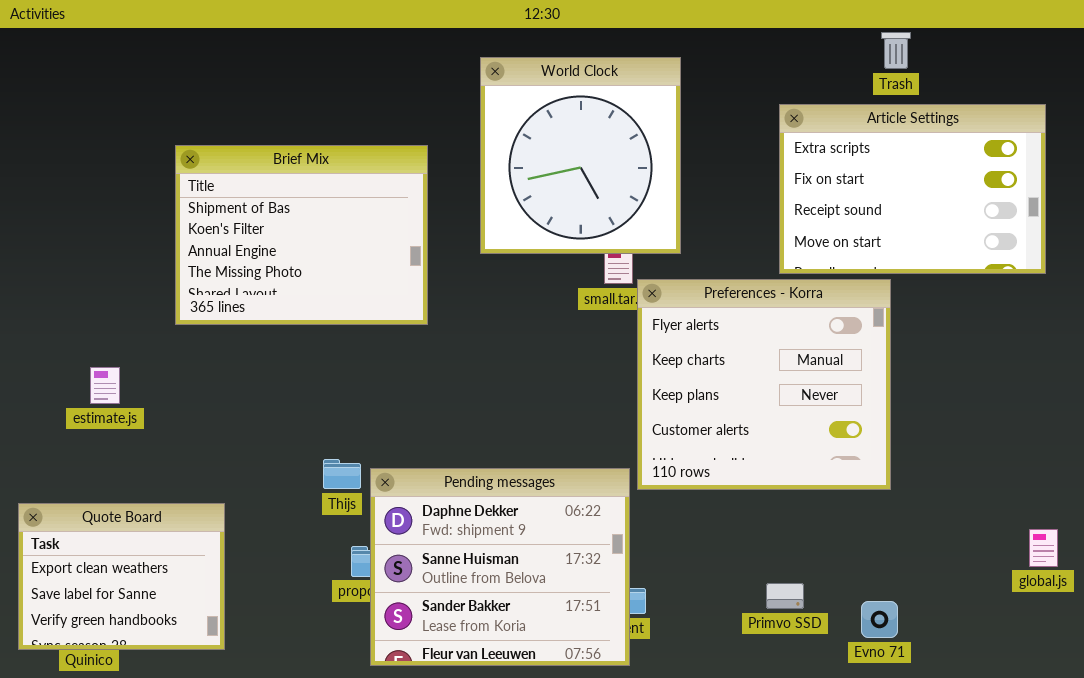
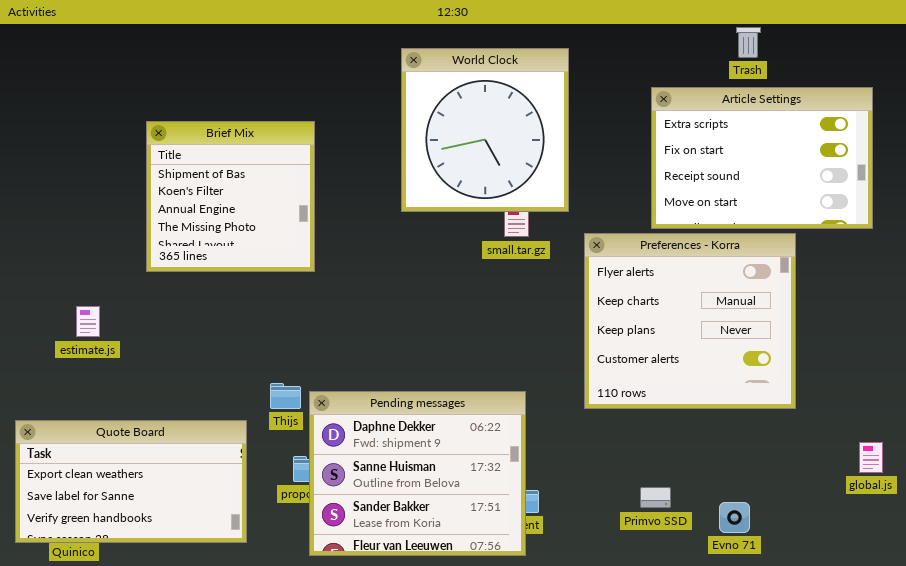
Brief Mix: [175,145,428,325] -> [146,121,315,272], resized
Preferences - Korra: [637,279,891,490] -> [584,233,796,409], moved
Quote Board: [18,503,225,650] -> [15,420,247,543], resized

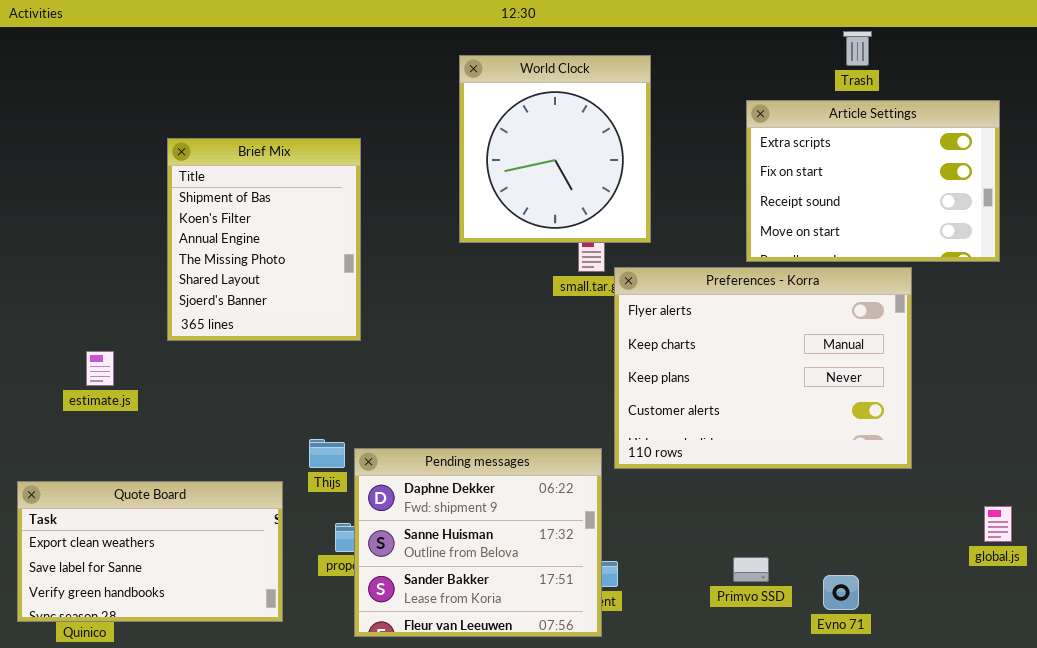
Brief Mix: [146,121,315,272] -> [167,138,361,341], resized
Preferences - Korra: [584,233,796,409] -> [614,267,912,469], resized

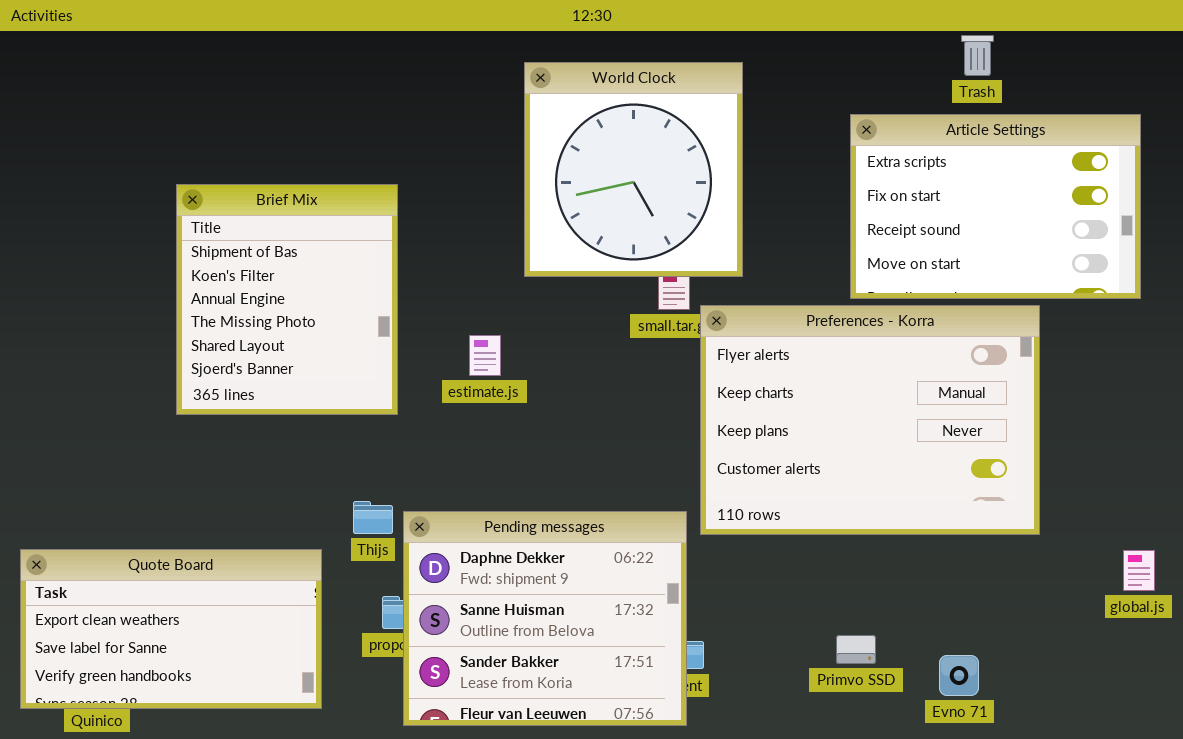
Brief Mix: [167,138,361,341] -> [176,184,398,415], moved
estimate.js: [86,351,114,386] -> [469,335,501,376], moved
global.js: [984,506,1012,542] -> [1123,550,1155,591], moved

